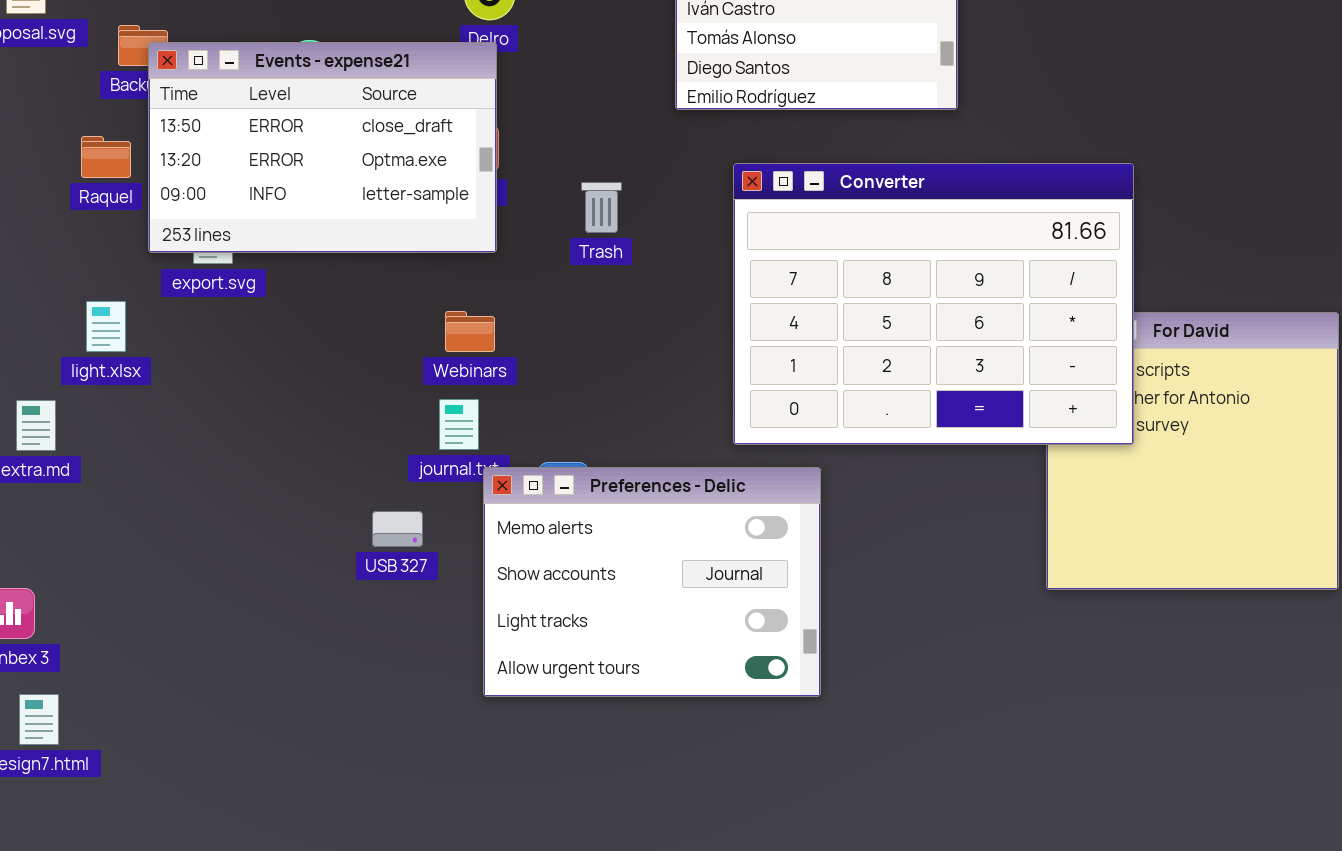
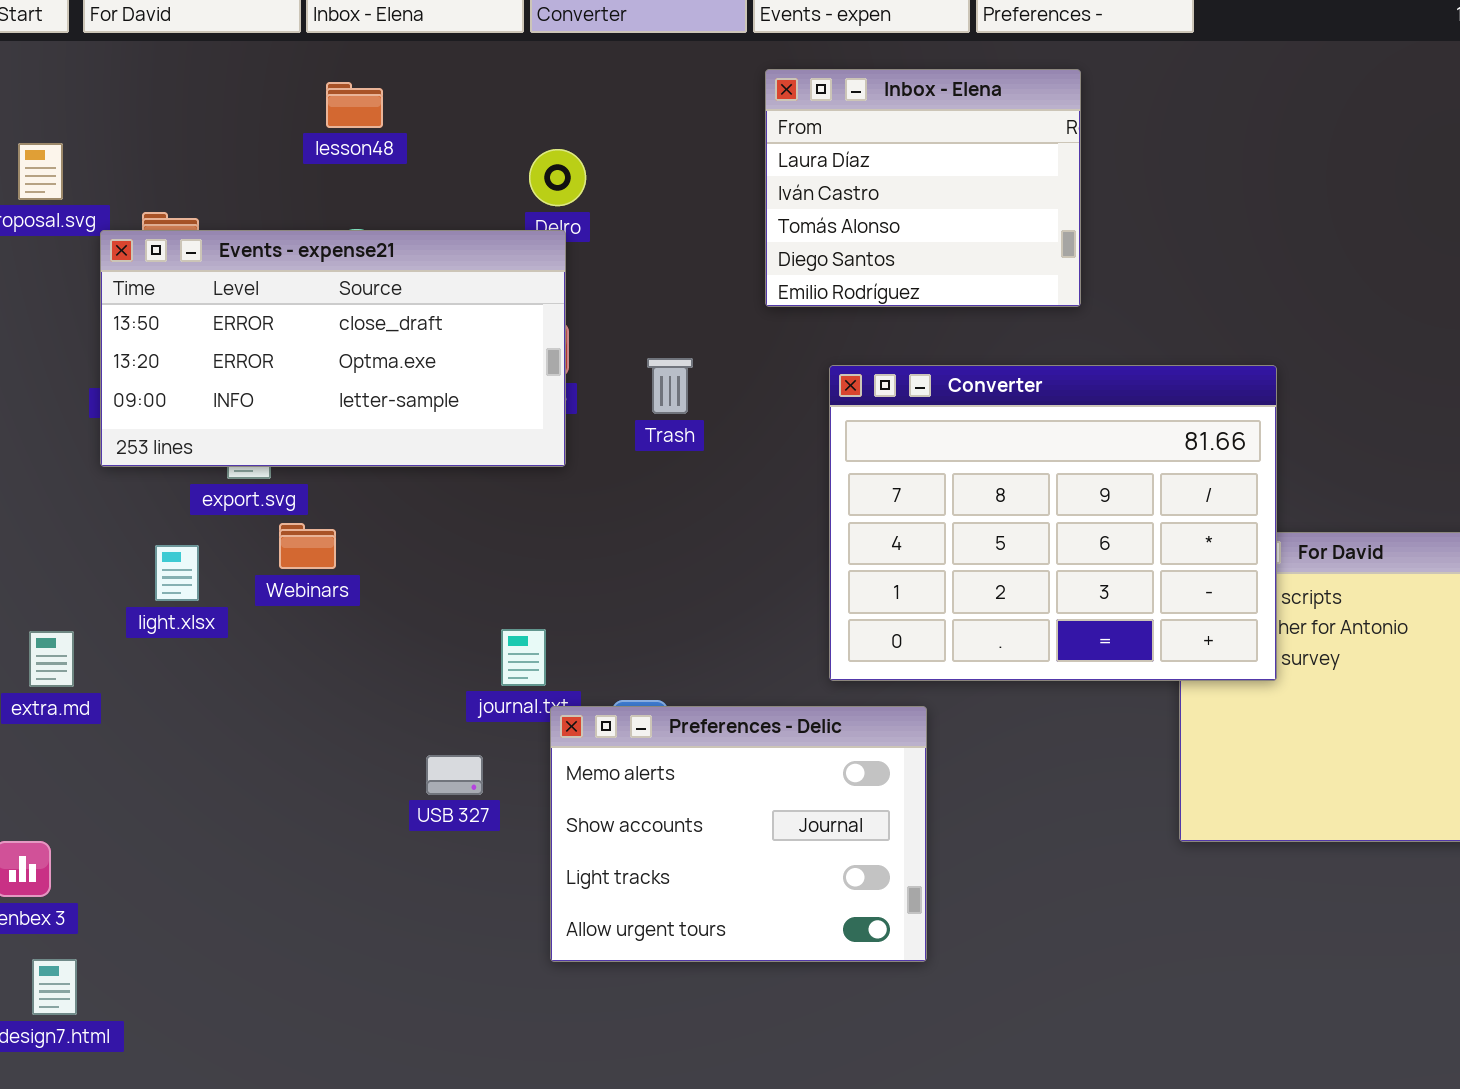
Events - expense21: [148,42,497,253] -> [100,230,566,467], resized
Trash: [581,182,622,233] -> [647,358,693,414], moved
light.xlsx: [86,301,126,352] -> [155,545,199,601], moved
Webinars: [445,311,495,352] -> [279,523,336,569], moved

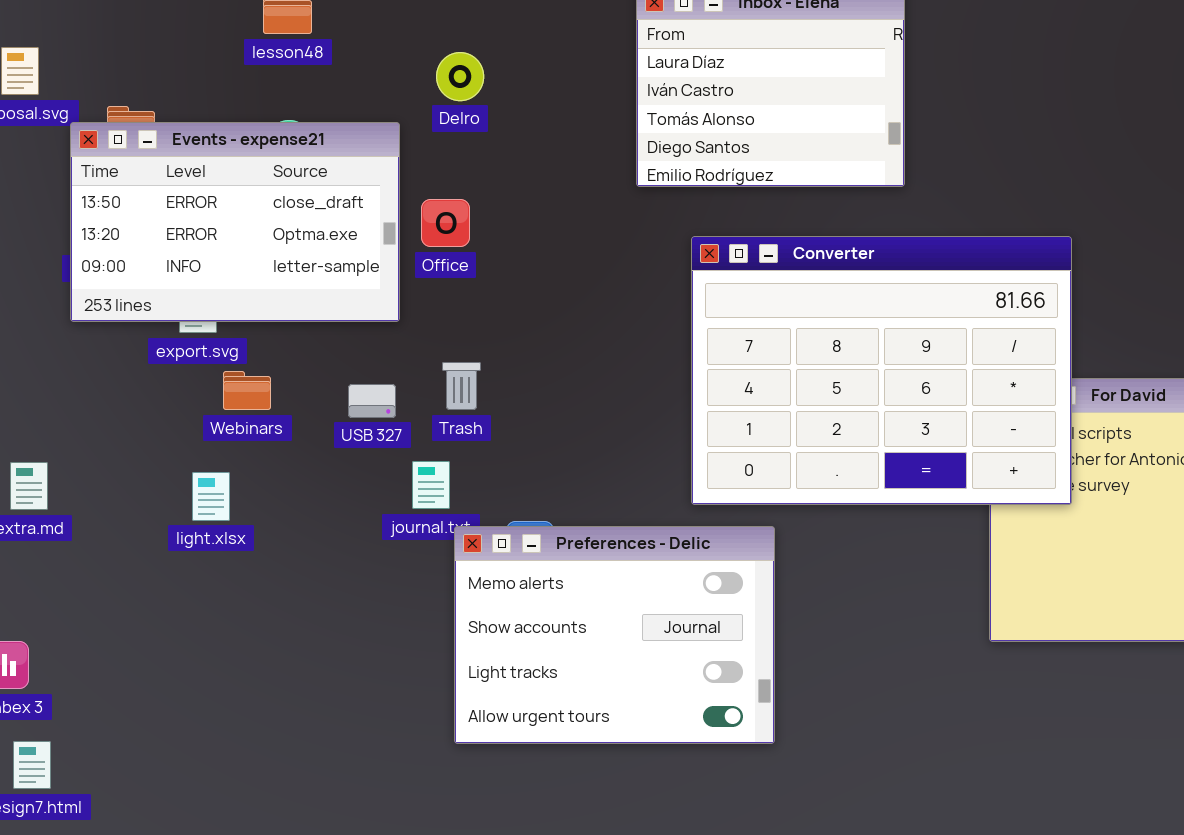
Events - expense21: [100,230,566,467] -> [70,122,400,322], resized
Trash: [647,358,693,414] -> [442,362,481,410], moved
light.xlsx: [155,545,199,601] -> [192,472,230,521], moved
USB 327: [426,755,483,795] -> [348,384,396,418], moved

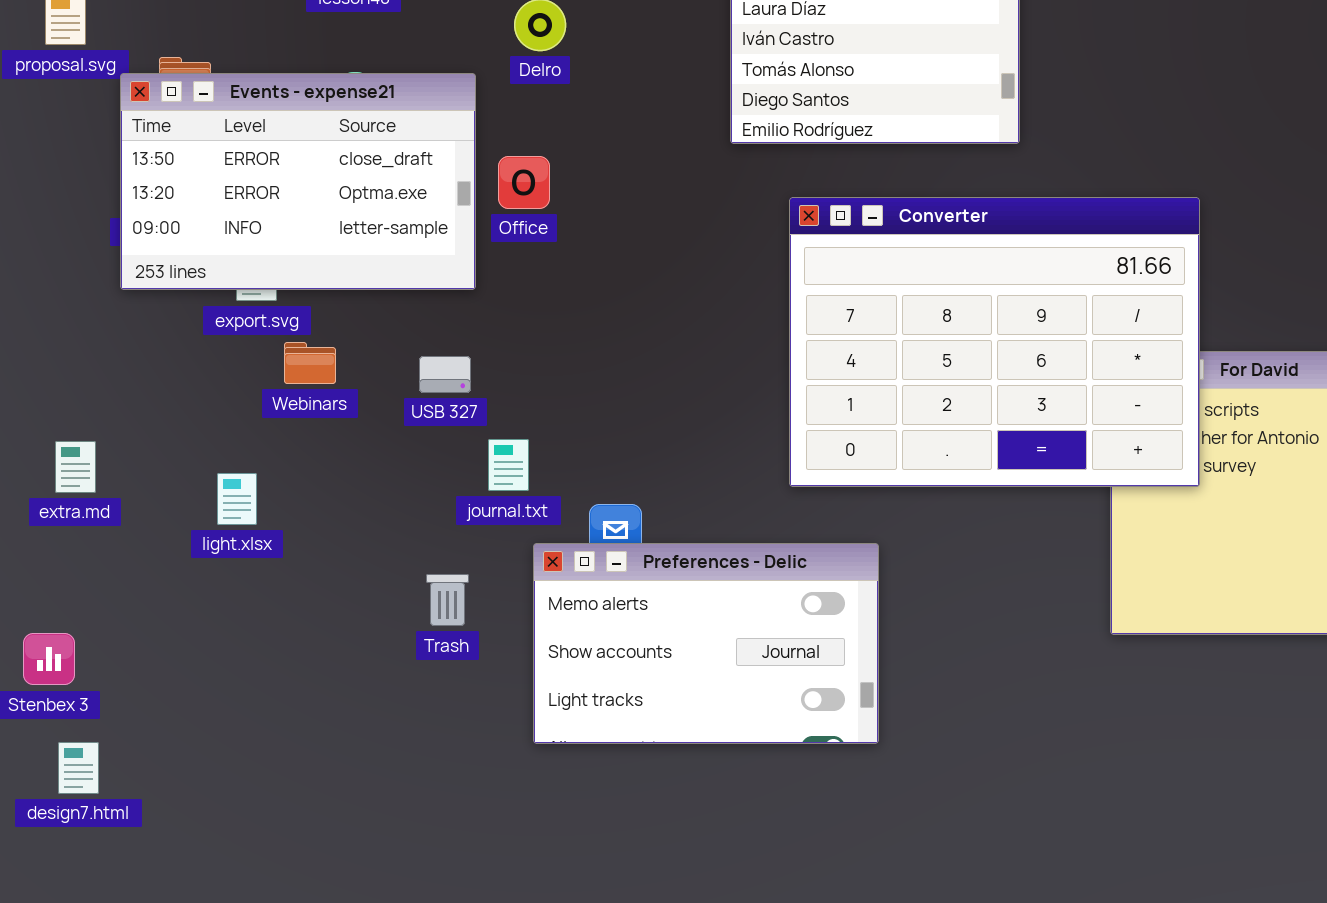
Trash: [442,362,481,410] -> [426,574,469,626], moved
light.xlsx: [192,472,230,521] -> [217,473,257,525], moved
Preferences - Delic: [454,526,775,744] -> [533,543,879,744], resized

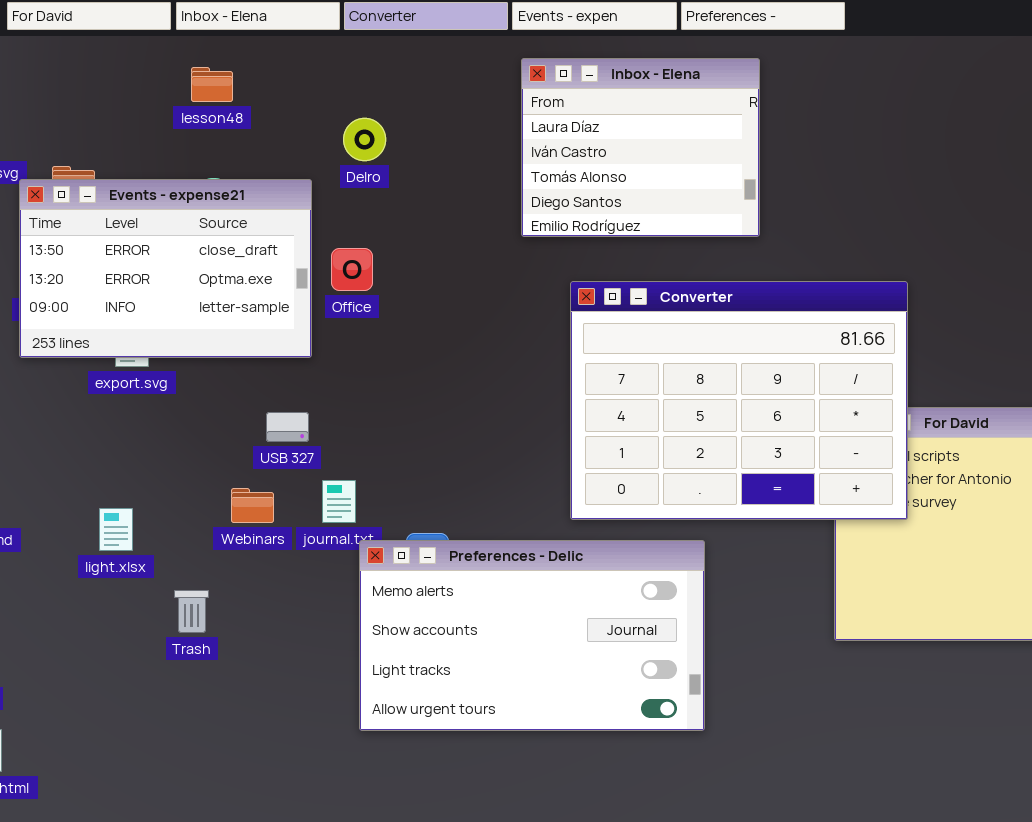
Webinars: [284,342,336,384] -> [231,488,274,523], moved
Preferences - Delic: [533,543,879,744] -> [359,540,705,731], resized
Trash: [426,574,469,626] -> [174,590,209,633], moved

